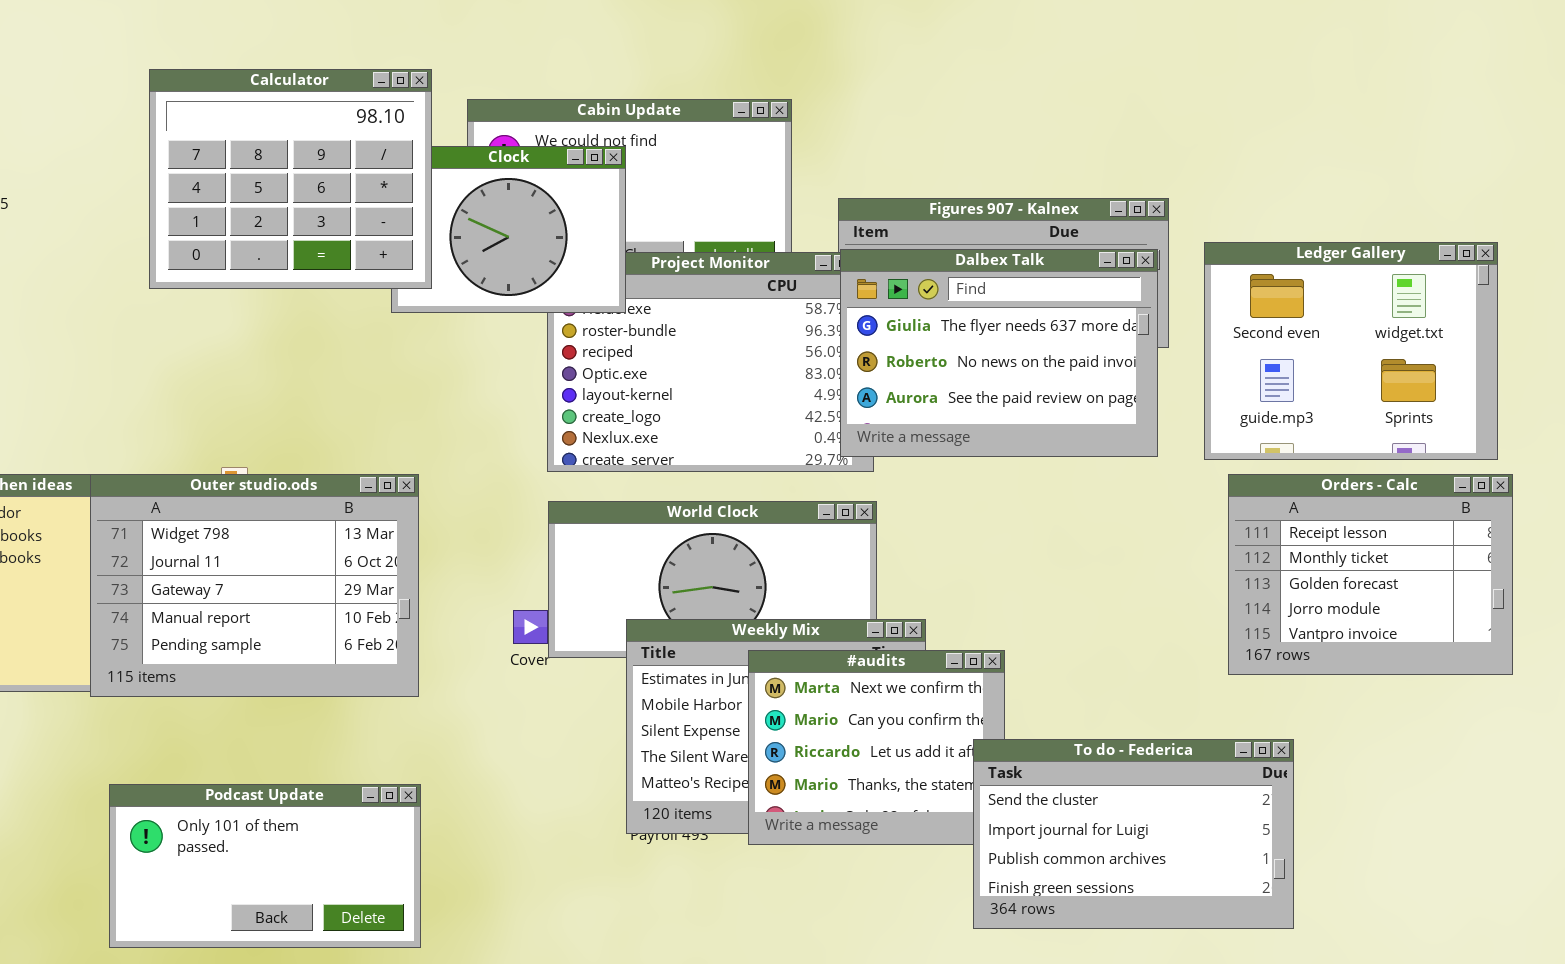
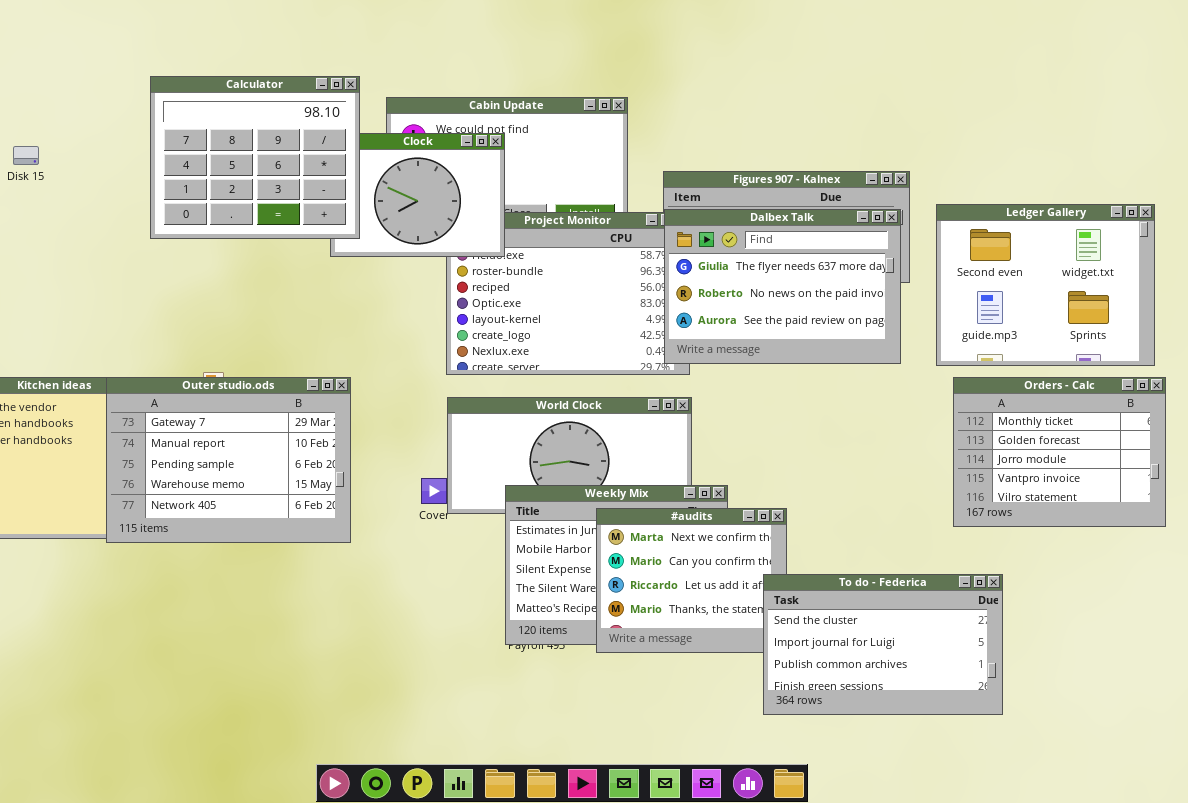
Outer studio.ods: [90,474,419,697] -> [106,377,351,543], scrolled down 2 rows
Orders - Calc: [1228,474,1513,675] -> [953,377,1166,527], scrolled down 1 row
Podcast Update: [109,784,421,948] -> none, closed

